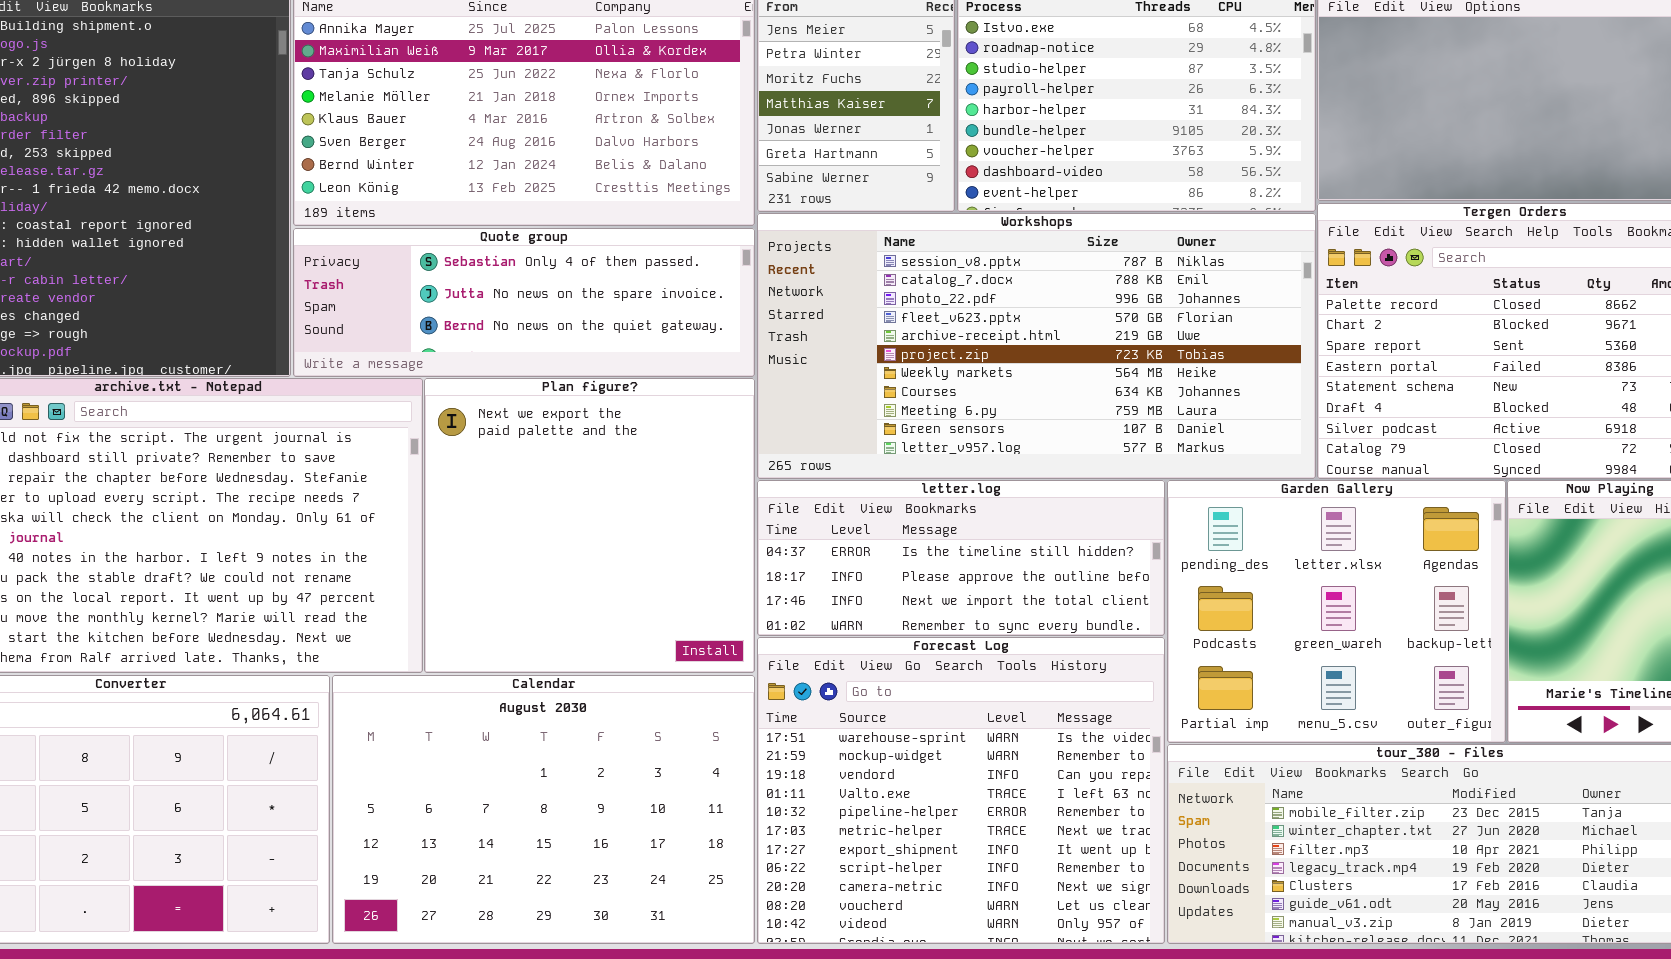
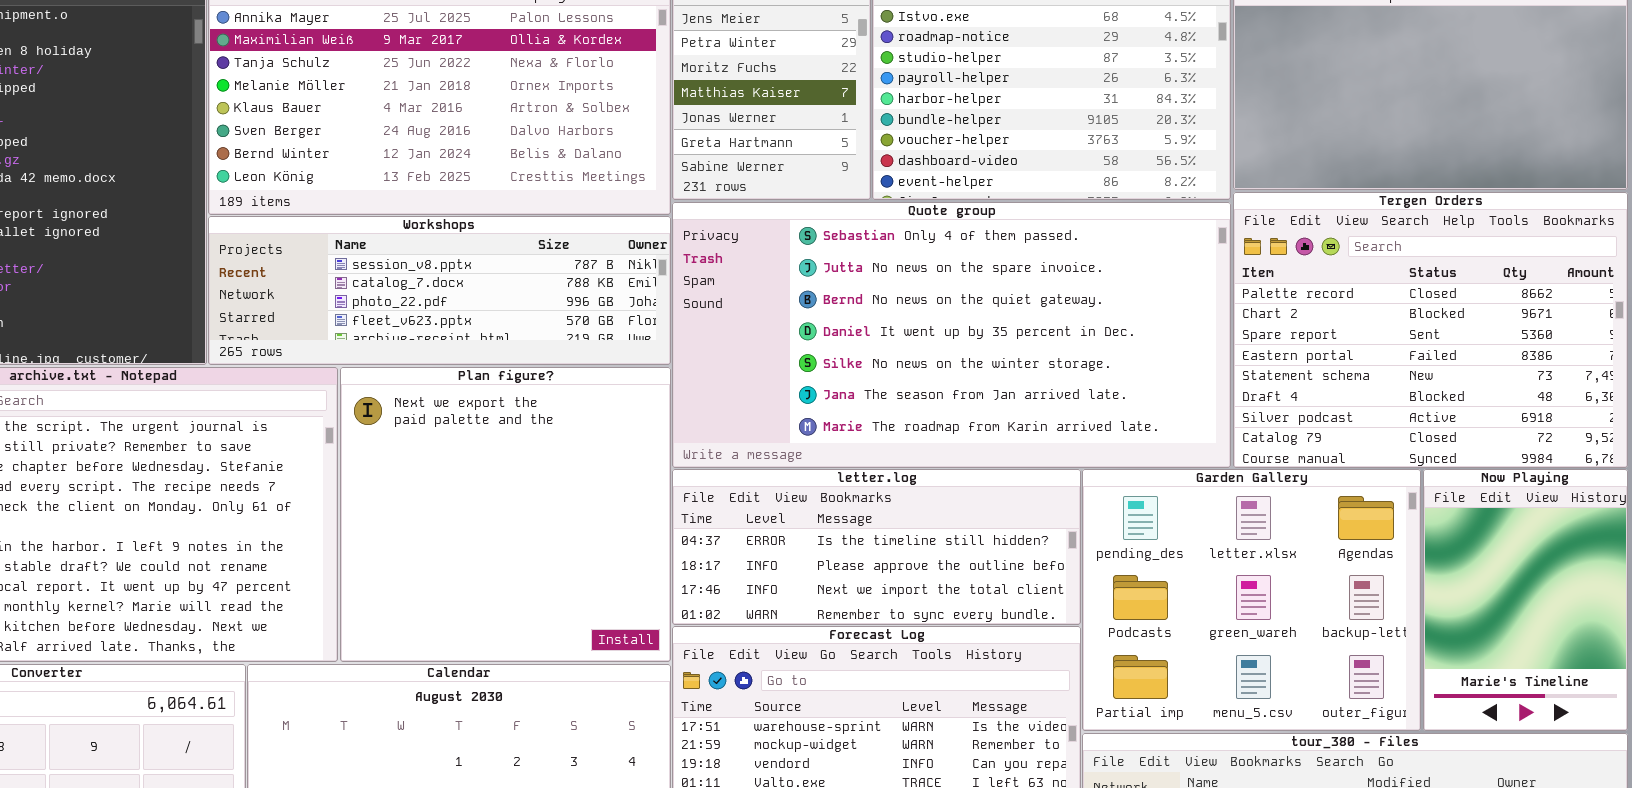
Workshops: [757,213,1316,479] -> [208,216,671,365], moved, resized
Quote group: [293,228,755,377] -> [672,202,1231,468], moved, resized

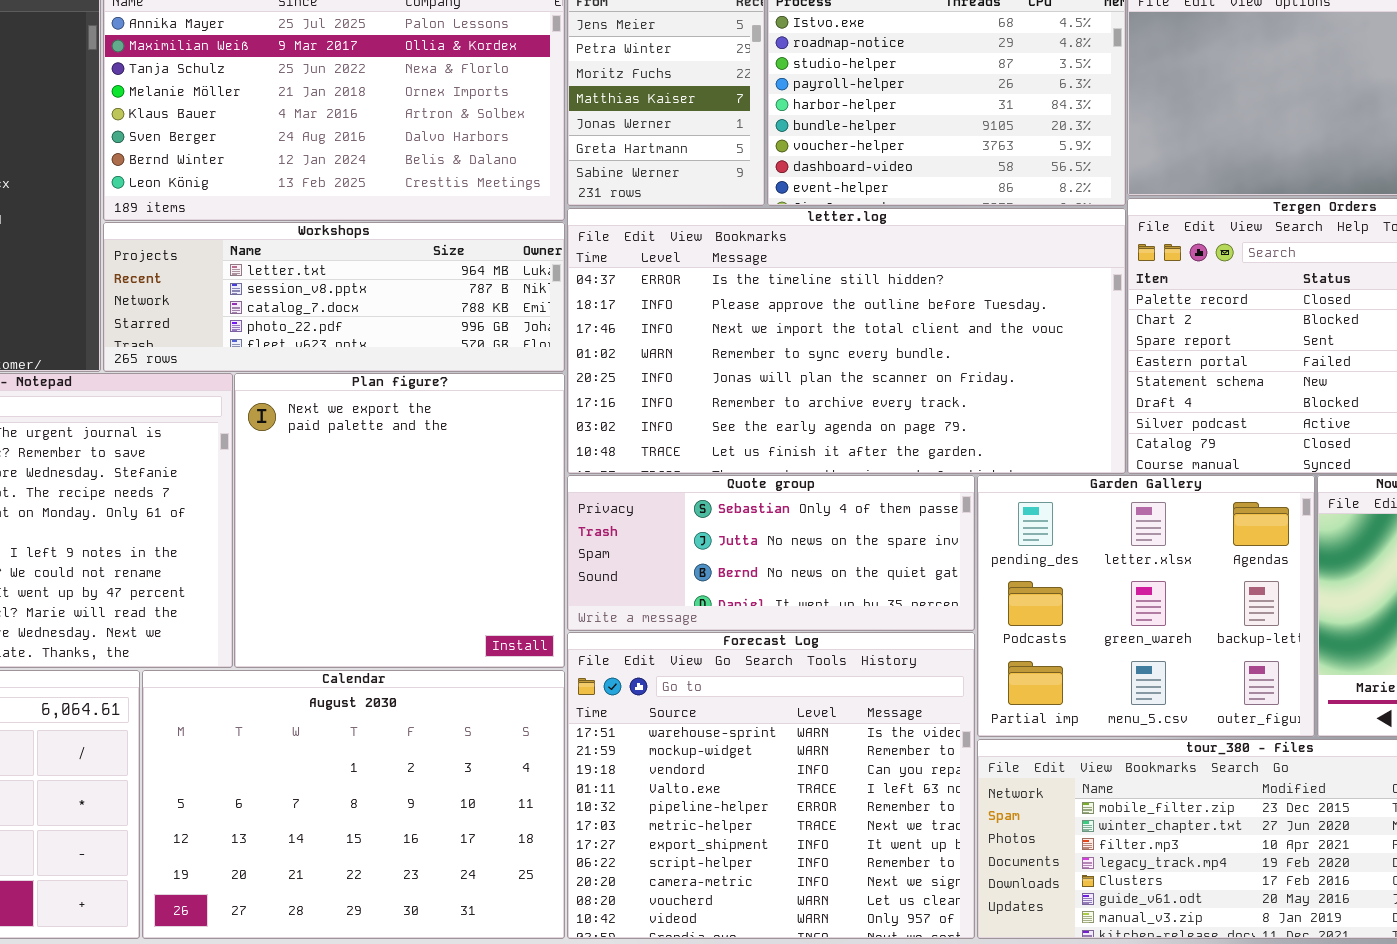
Quote group: [672,202,1231,468] -> [567,475,975,631], moved, resized
Workshops: [208,216,671,365] -> [103,222,565,372], scrolled up 1 row
letter.log: [672,469,1081,625] -> [567,208,1126,474], moved, resized

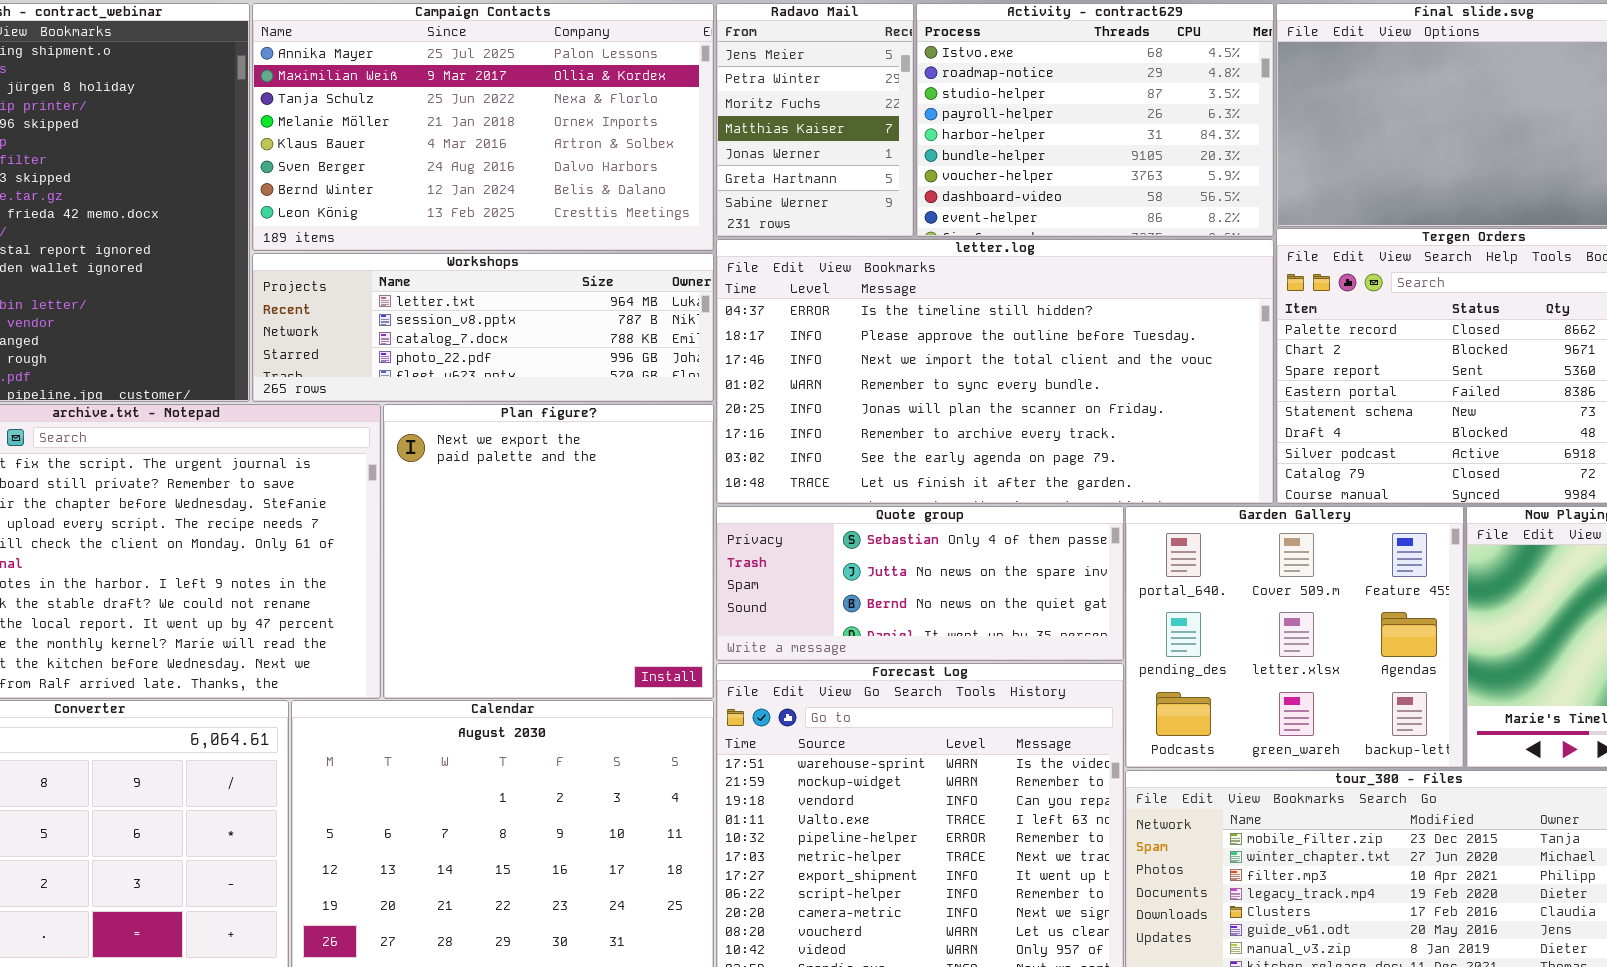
Garden Gallery: [977,475,1315,737] -> [1125,506,1464,768], scrolled up 1 row

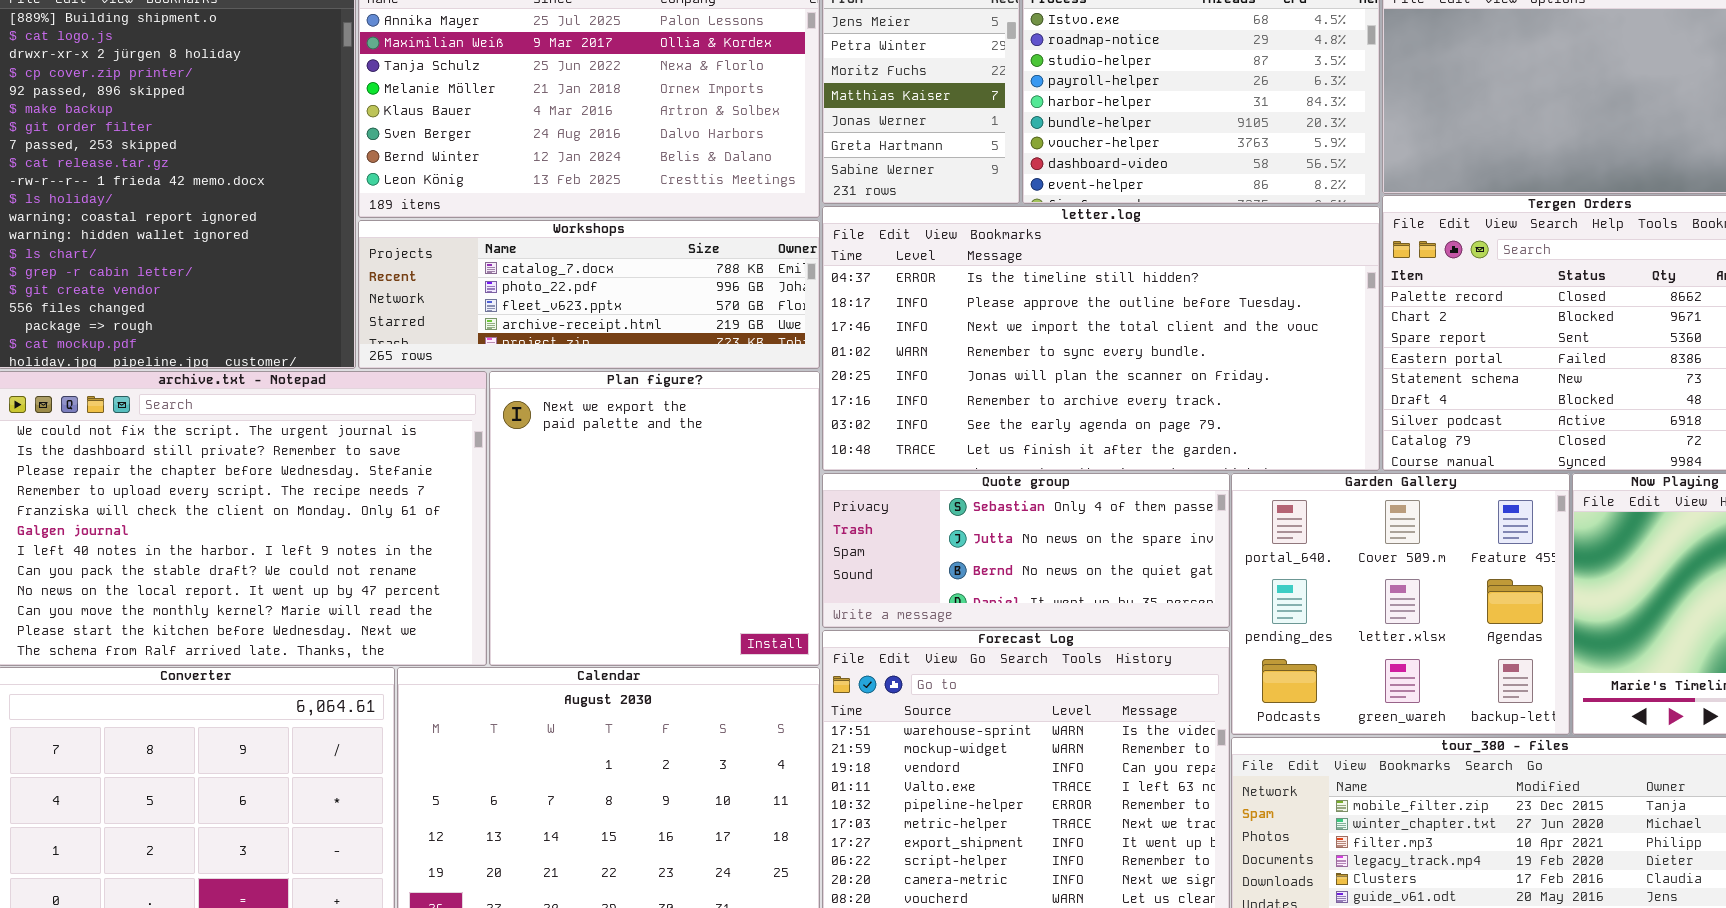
Workshops: [252,253,714,402] -> [358,220,820,369], scrolled down 2 rows

